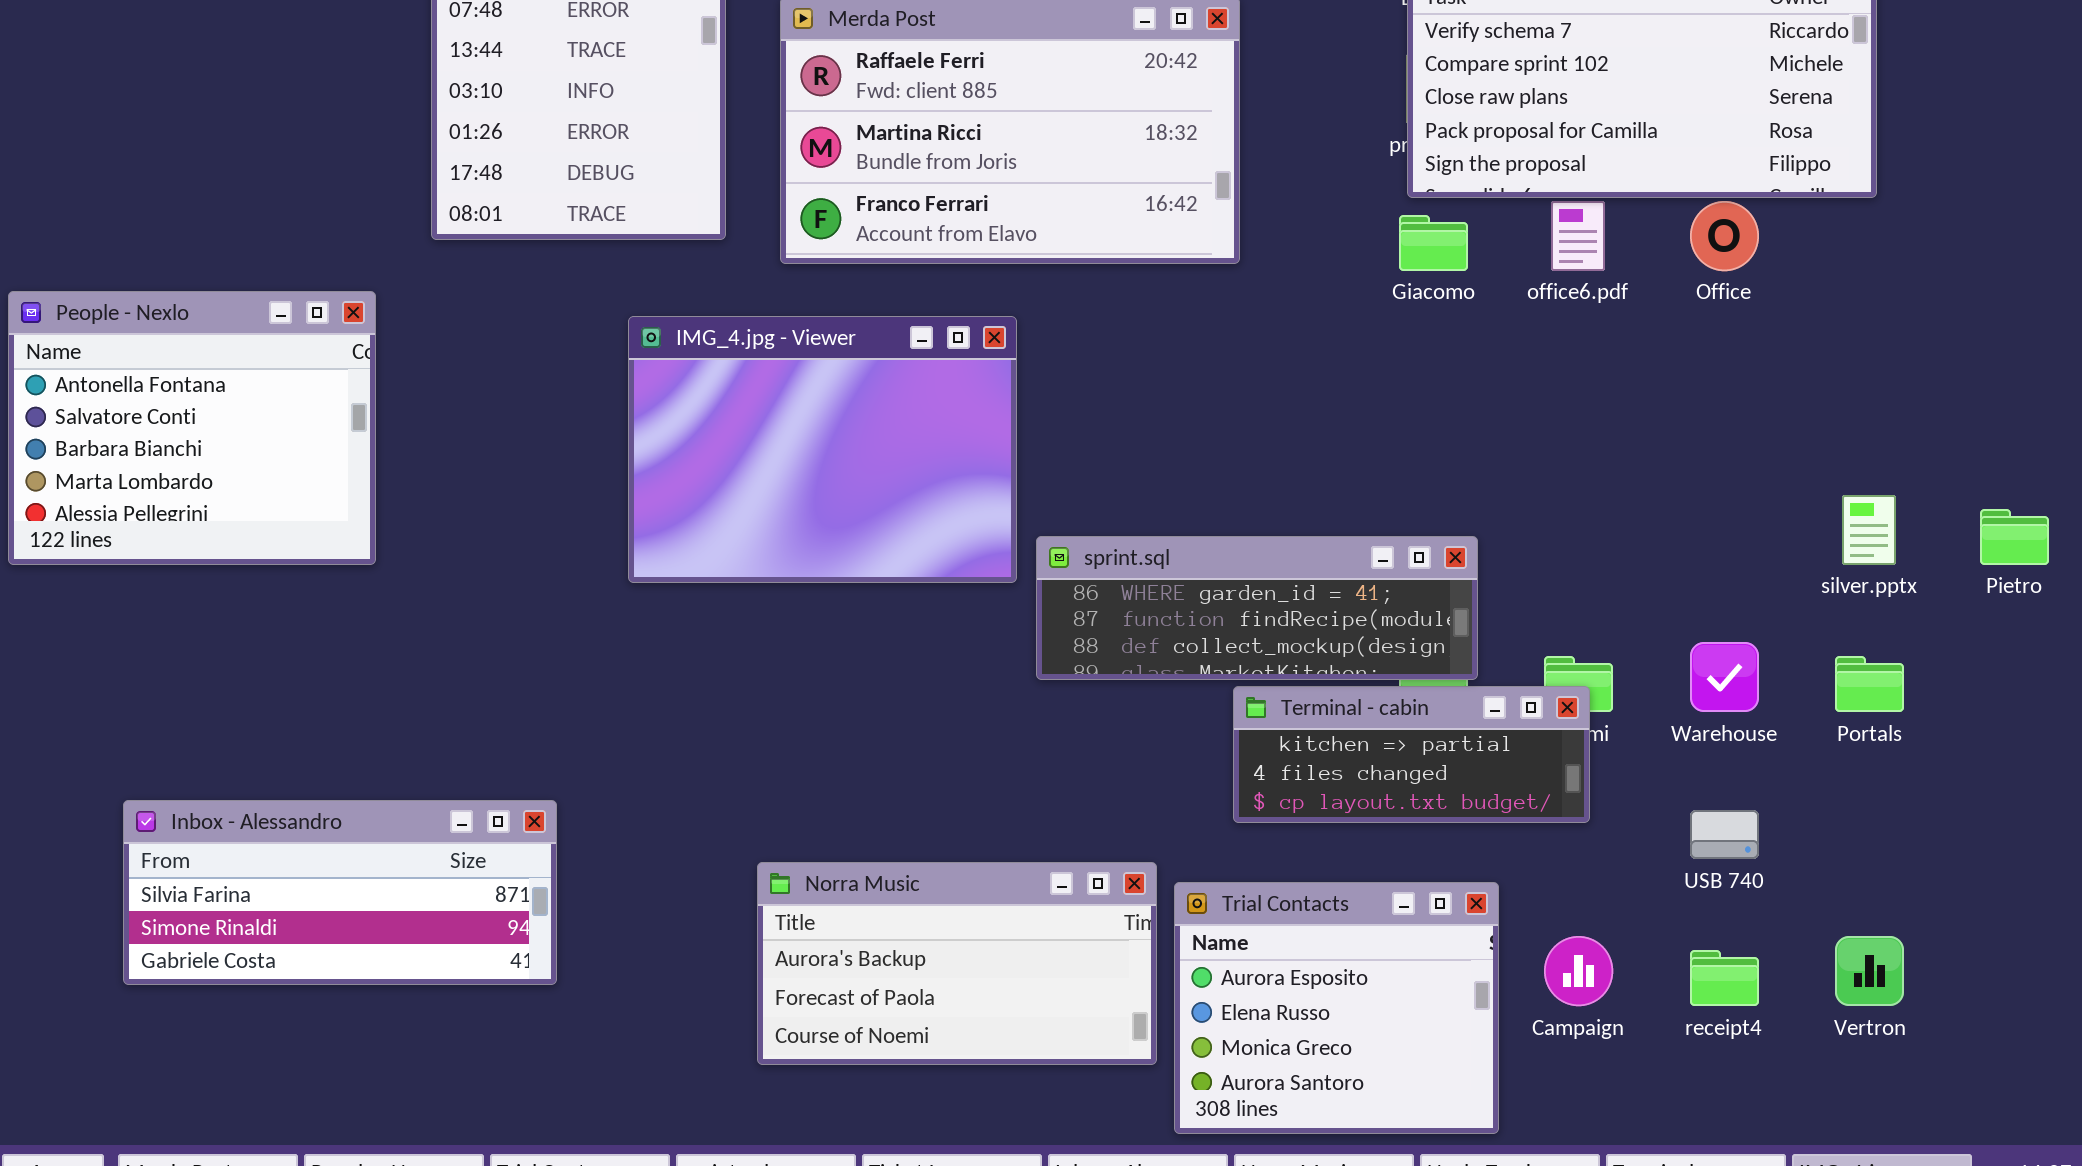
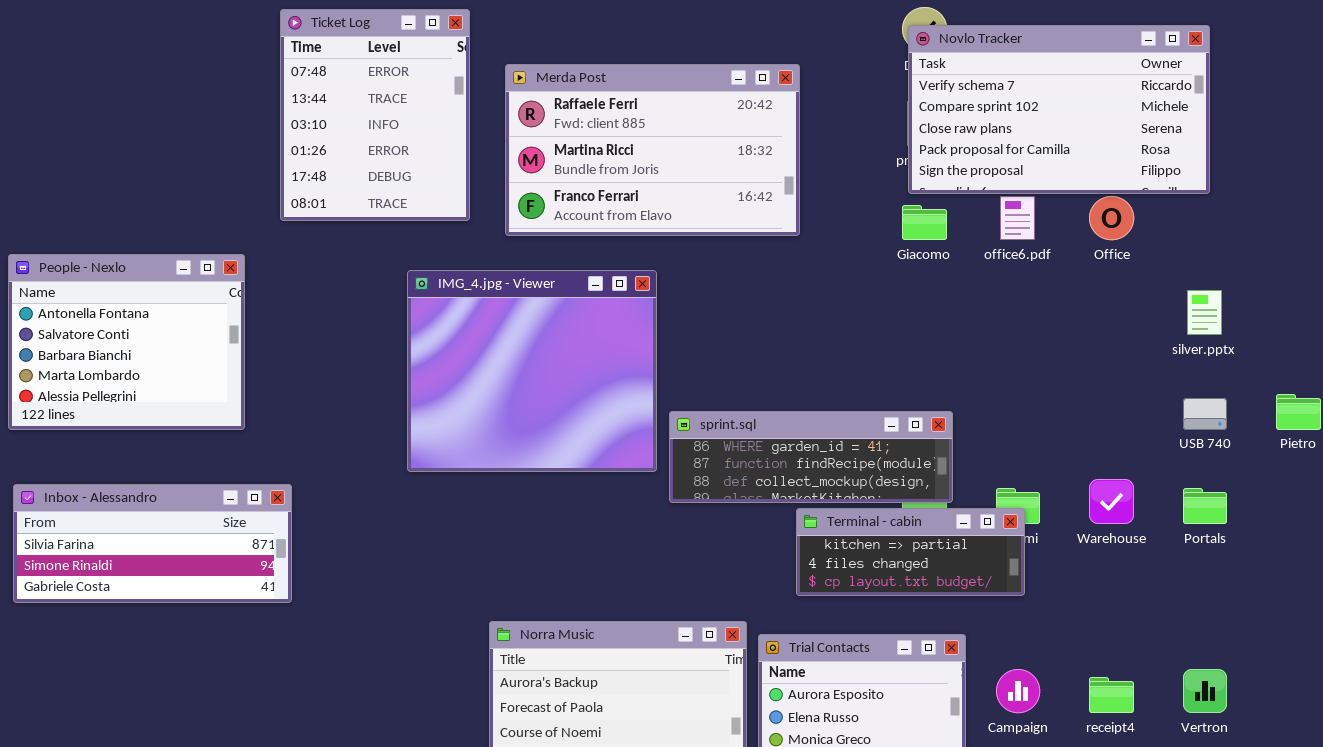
IMG_4.jpg - Viewer: [628,316,1017,583] -> [407,270,657,472], resized
silver.pptx: [1842,495,1896,565] -> [1187,290,1222,335], moved
Inbox - Alessandro: [123,800,557,985] -> [13,484,292,603], moved
USB 740: [1690,810,1759,859] -> [1183,398,1227,430], moved

